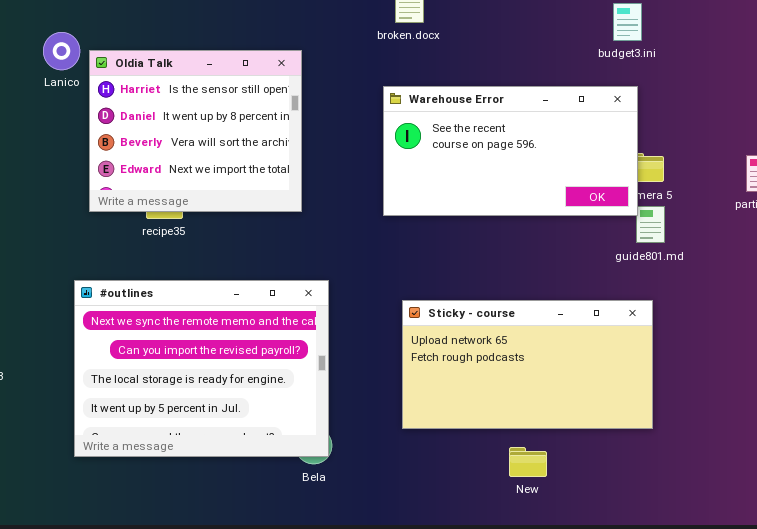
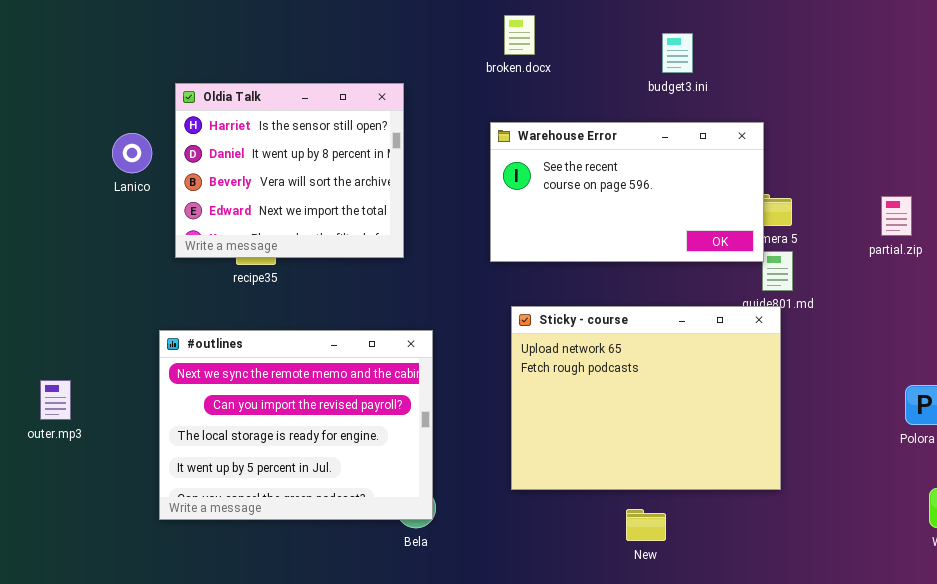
budget3.ini: [613,3,642,41] -> [662,33,693,73], moved
Lanico: [43,32,80,70] -> [112,133,152,173], moved
Sticky - course: [402,300,653,429] -> [511,306,781,490], resized

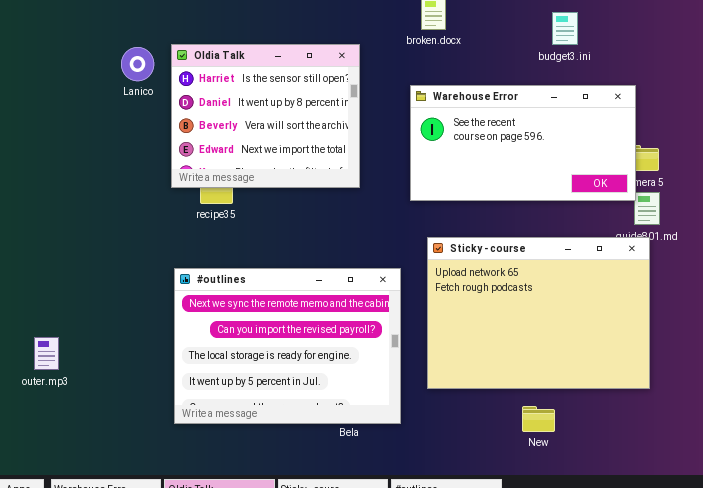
Oldia Talk: [175,83,404,258] -> [171,44,360,188], moved
Lanico: [112,133,152,173] -> [121,47,154,81], moved
#outlines: [159,330,433,520] -> [174,268,401,424], moved
outer.mp3: [40,380,71,420] -> [34,337,59,370], moved

